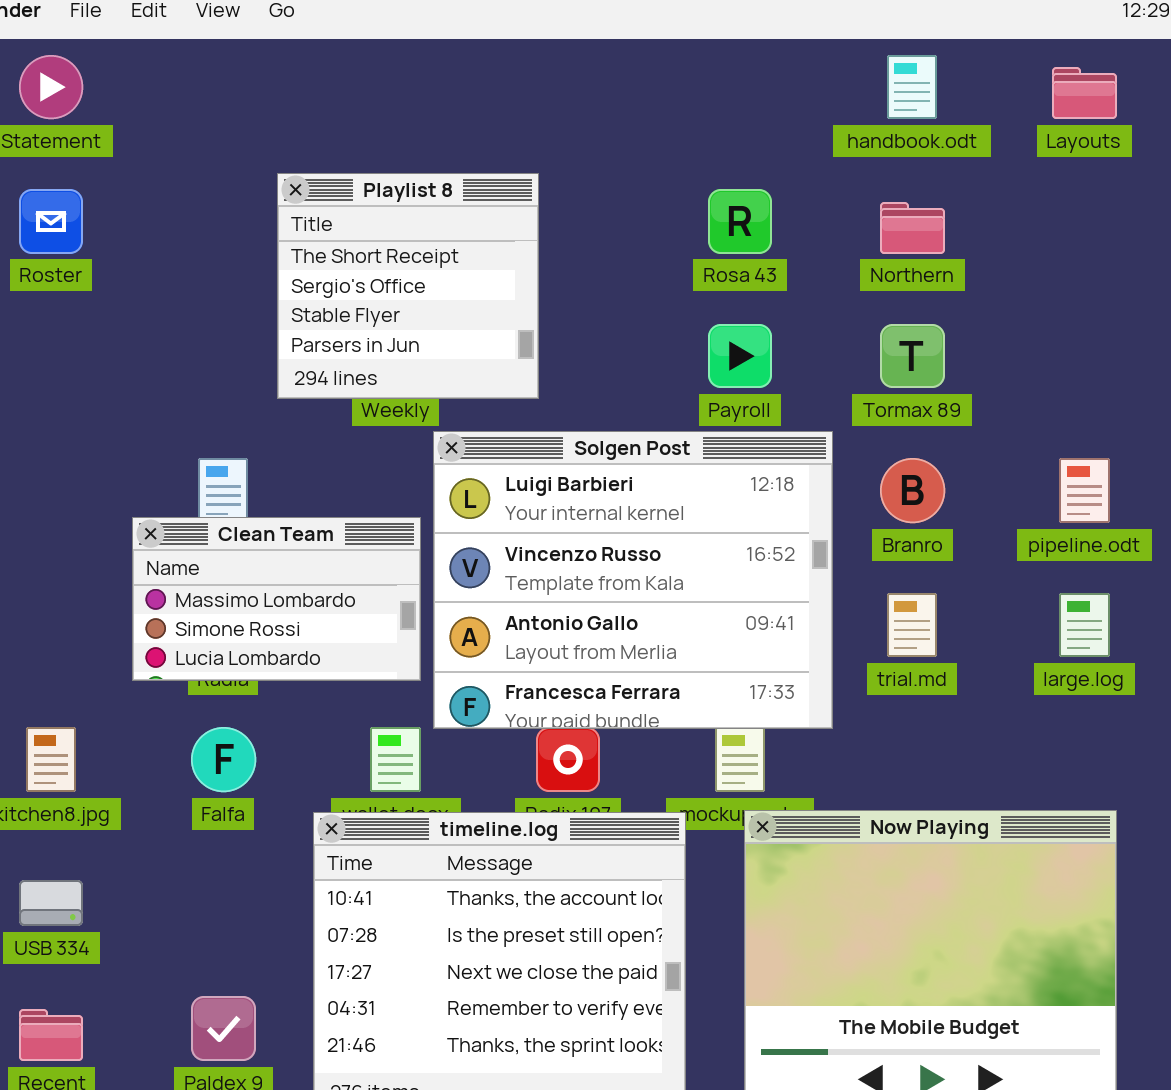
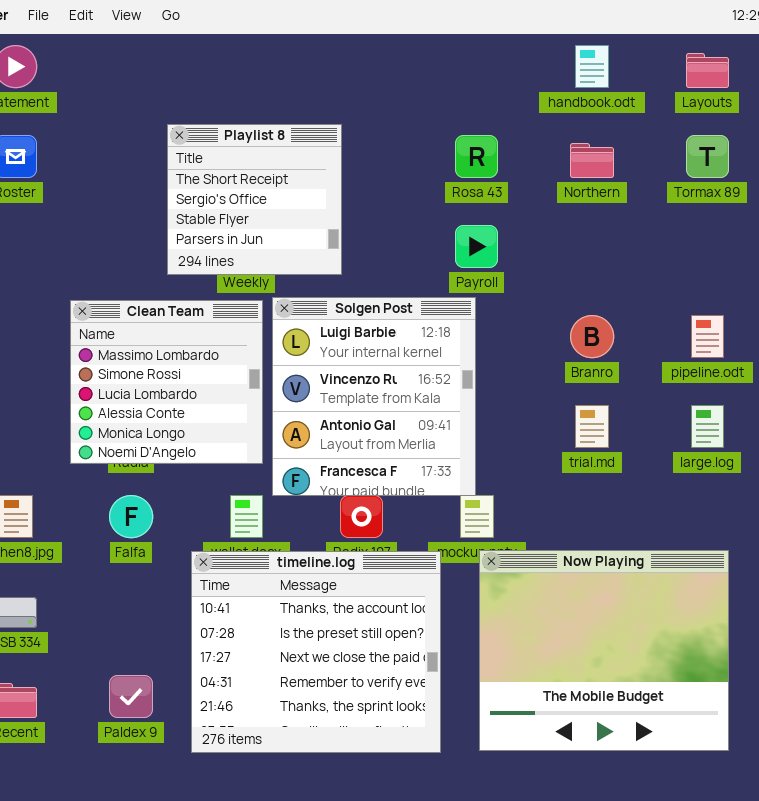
Tormax 89: [880,324,945,388] -> [686,135,729,178], moved
Solgen Post: [433,431,833,729] -> [272,297,476,496], resized
Clean Team: [132,517,421,681] -> [70,300,263,464], resized

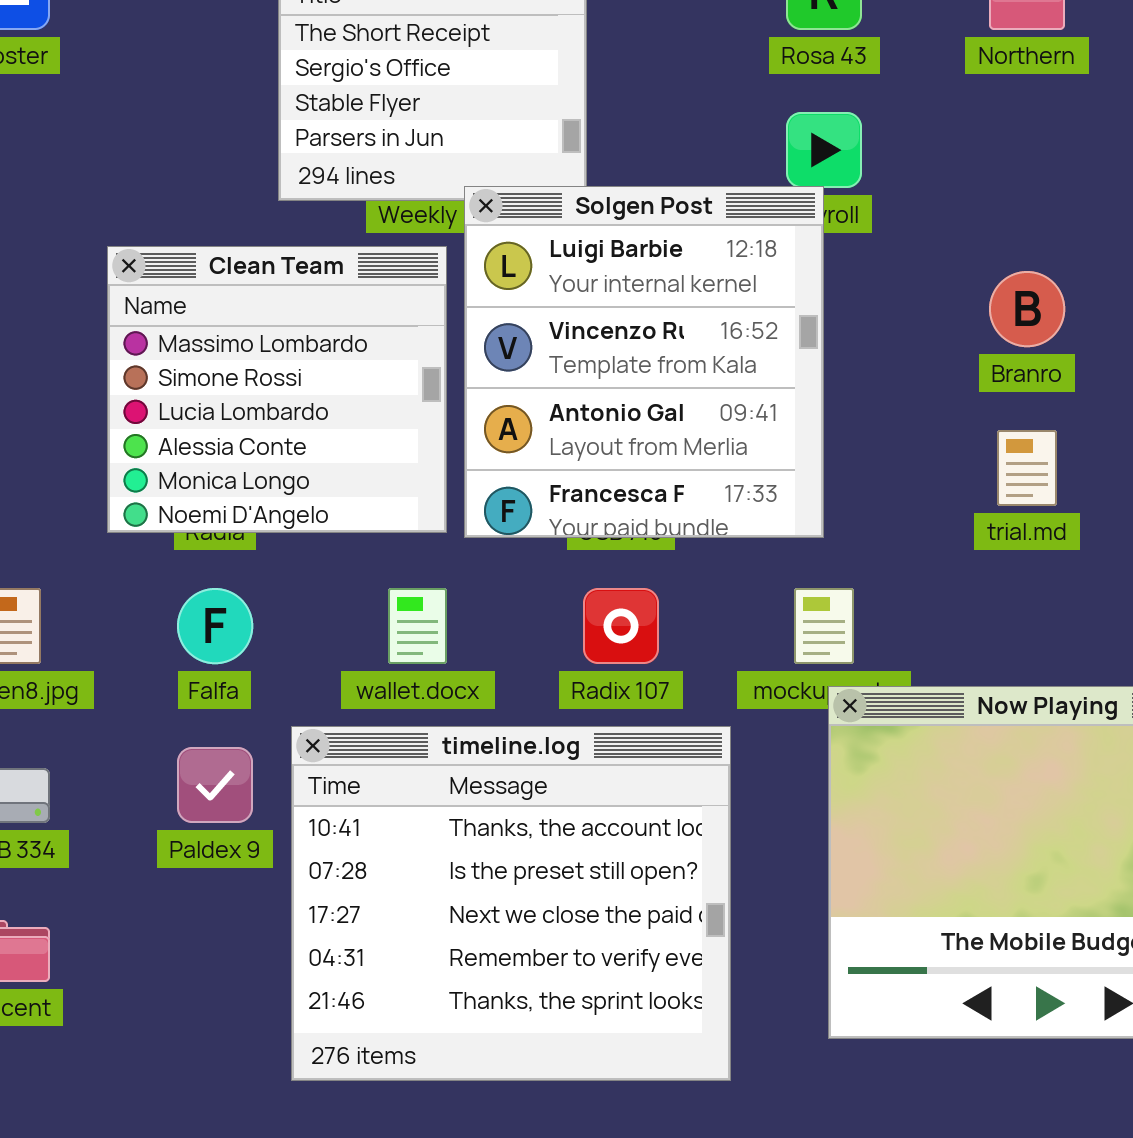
Solgen Post: [272,297,476,496] -> [464,186,824,538], moved
timeline.log: [191,551,441,753] -> [291,726,731,1081], moved
Paldex 9: [109,675,153,718] -> [177,747,253,823], moved

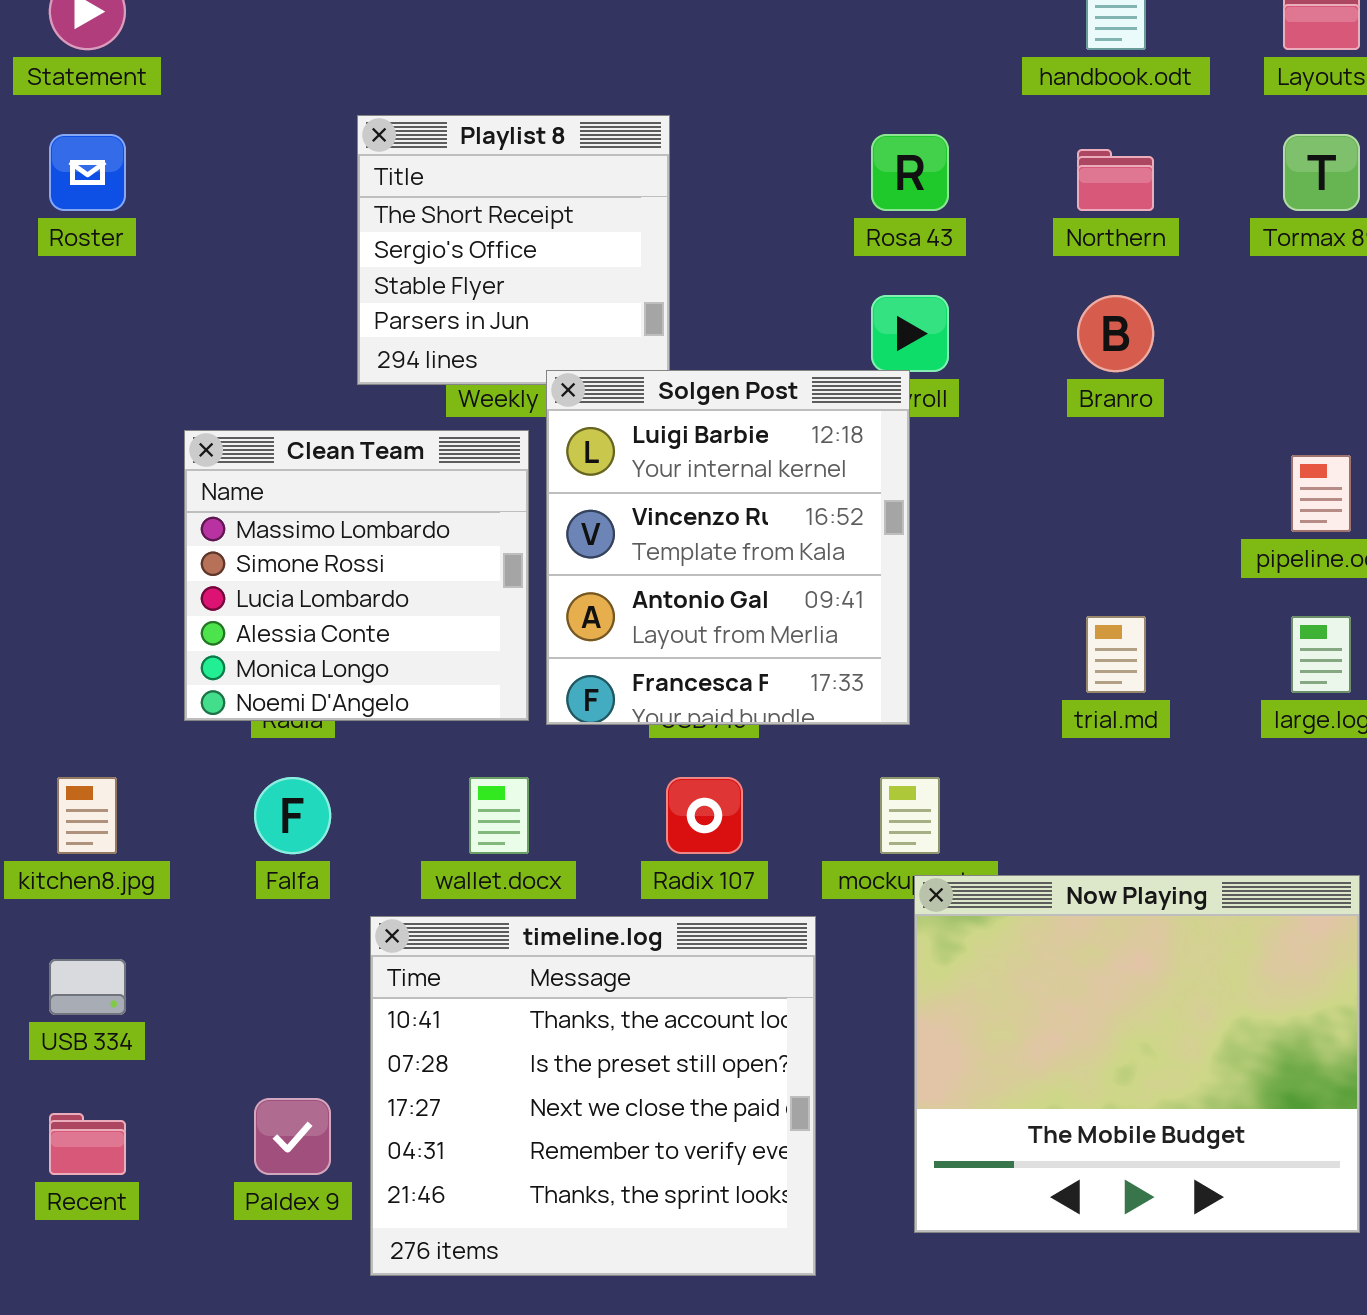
Branro: [989,271,1065,347] -> [1077,295,1154,372], moved
Paldex 9: [177,747,253,823] -> [254,1098,331,1175], moved

